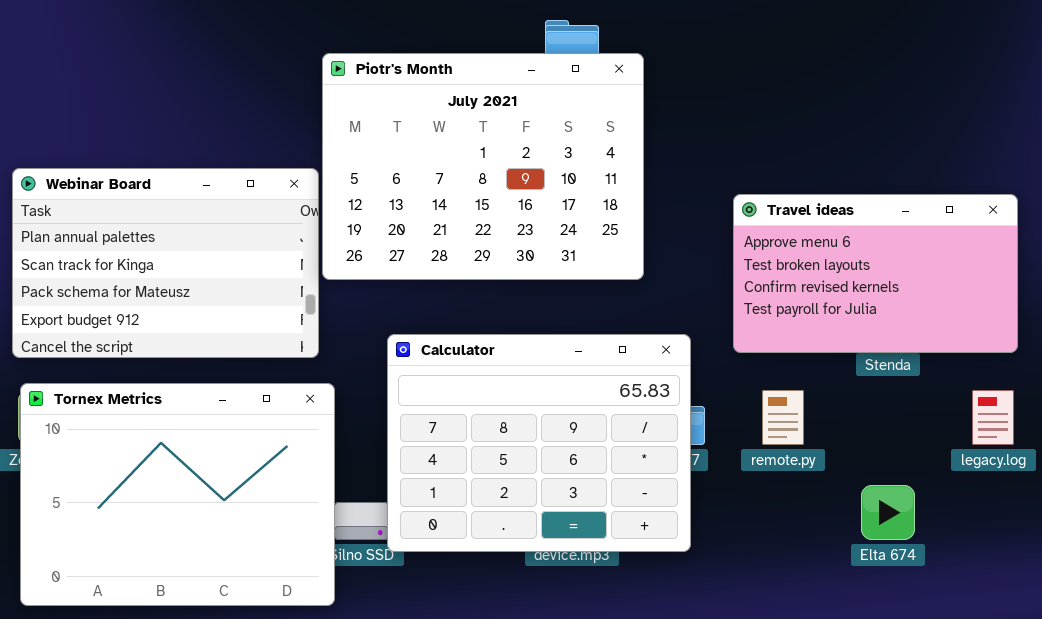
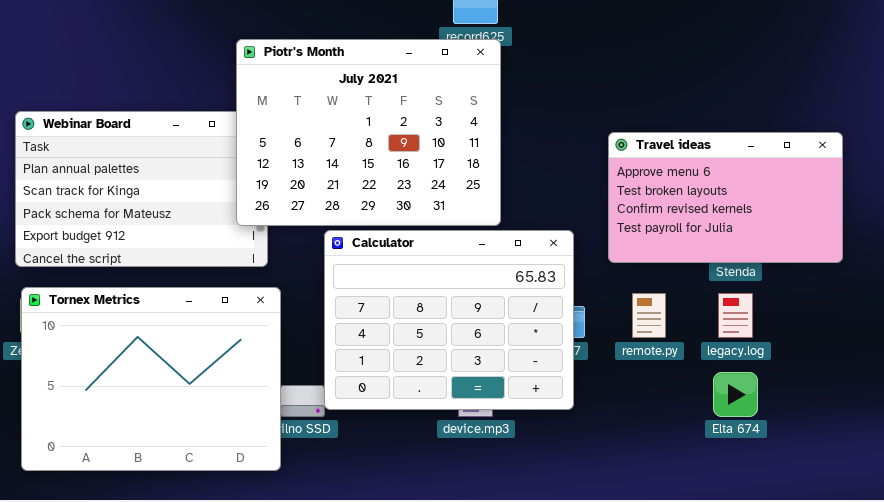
Piotr's Month: [322,53,644,280] -> [236,39,501,226], moved
Calculator: [387,334,691,552] -> [324,230,574,410], moved
legacy.log: [972,390,1014,445] -> [718,293,753,338], moved

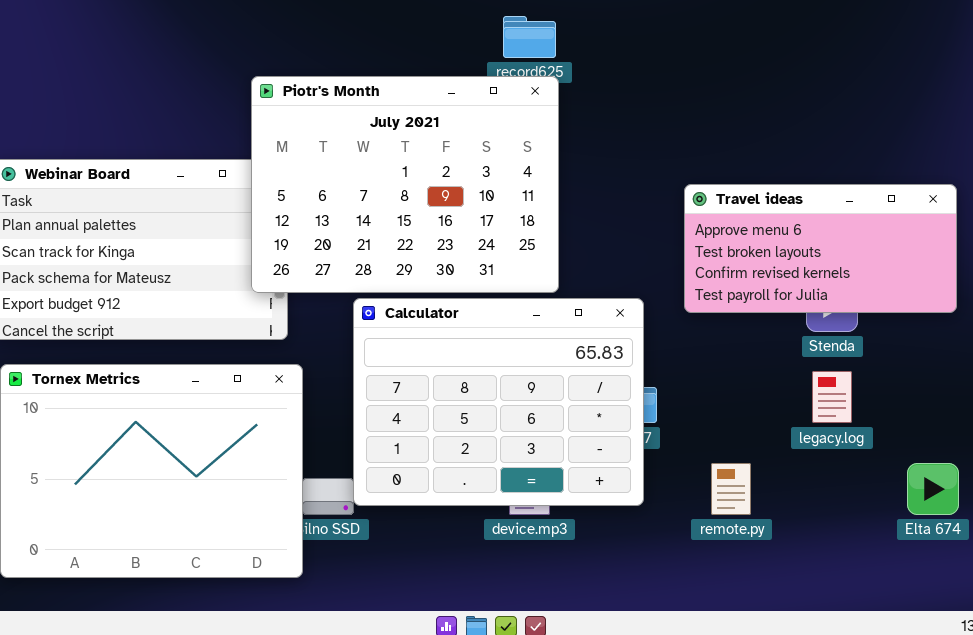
Travel ideas: [608,132,843,263] -> [684,184,957,313], resized
remote.py: [632,293,666,338] -> [711,463,751,515], moved
Elta 674: [713,372,758,417] -> [907,463,959,515], moved

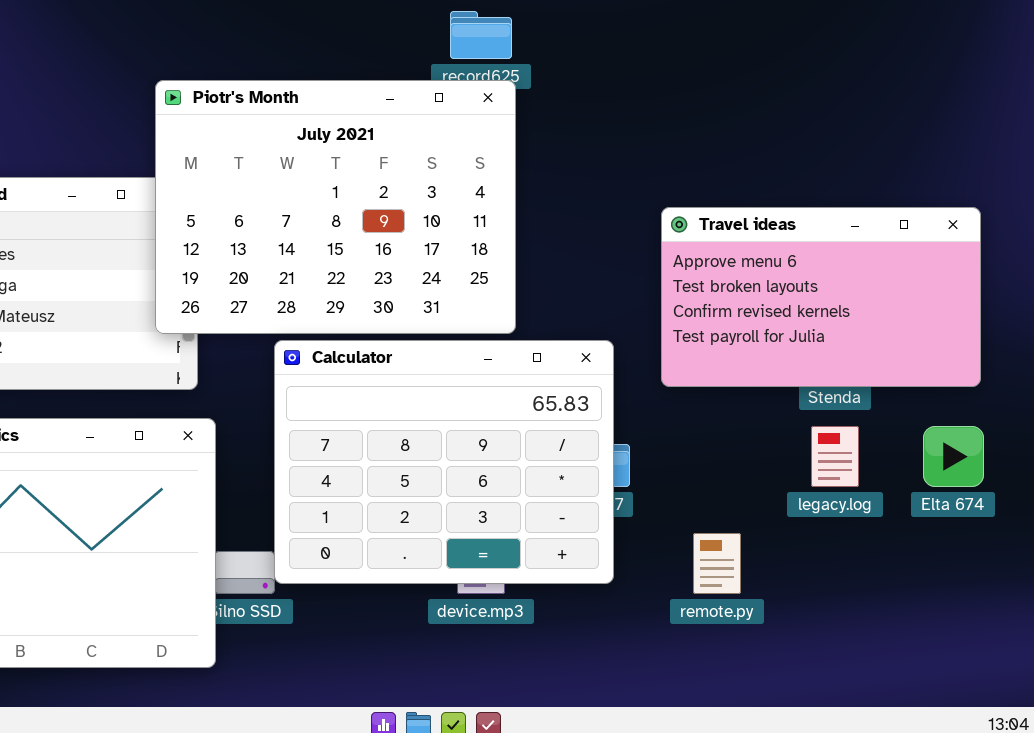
Travel ideas: [684,184,957,313] -> [661,207,981,387], resized
Elta 674: [907,463,959,515] -> [923,426,984,487], moved

